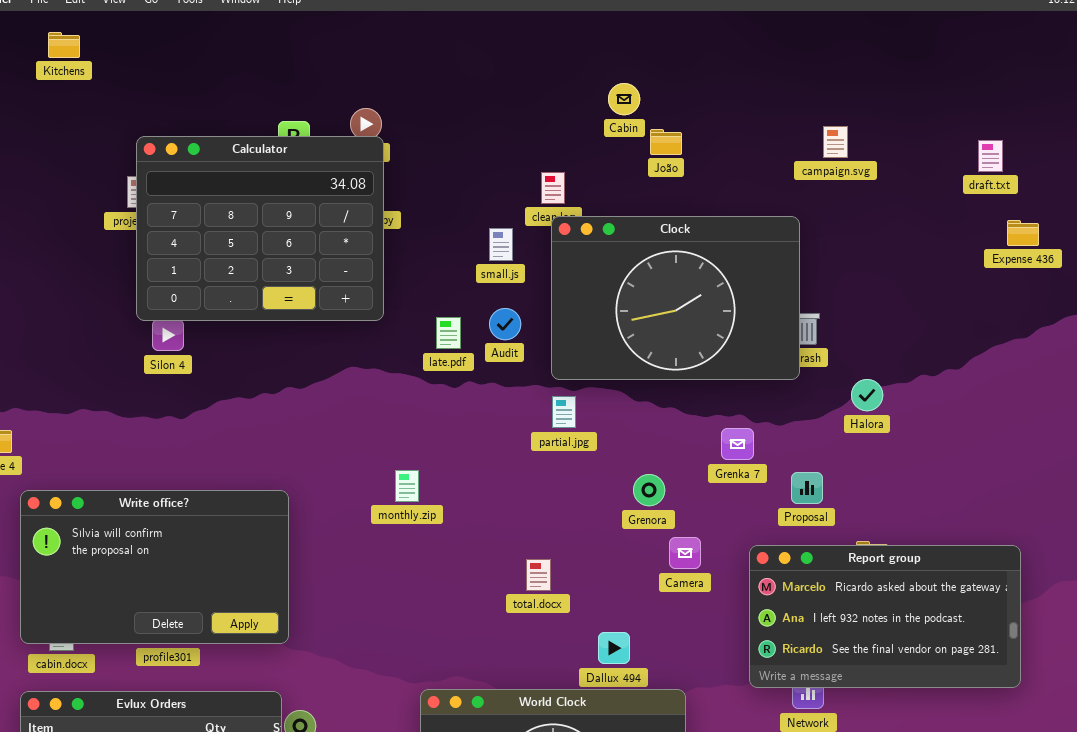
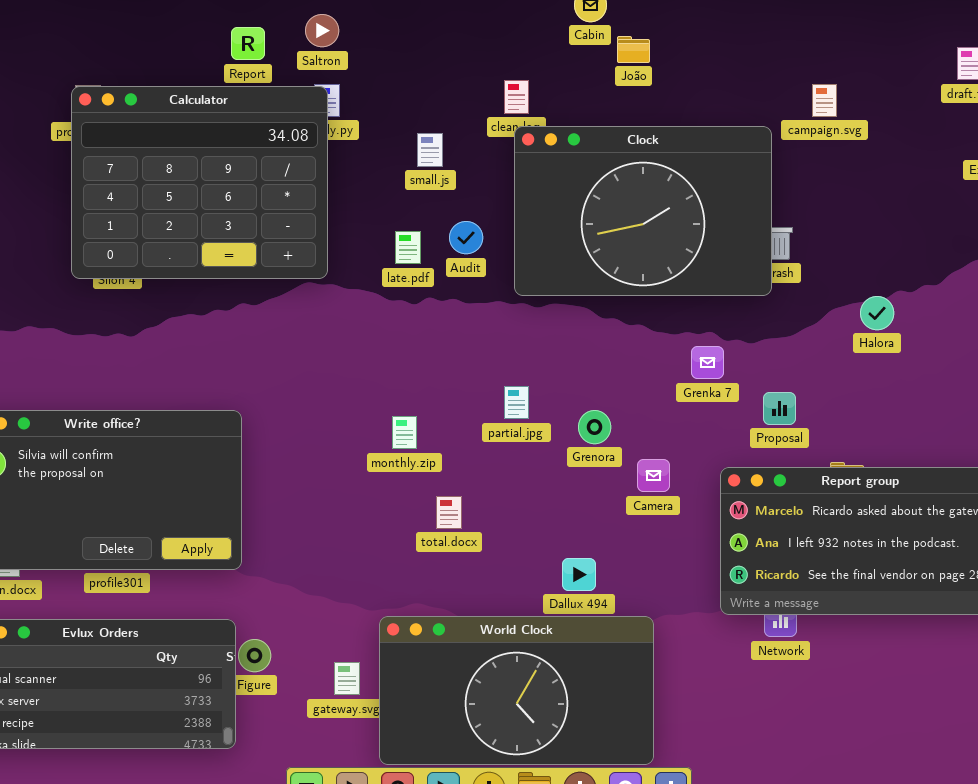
campaign.svg: [823,126,848,158] -> [812,84,837,117], moved
Calculator: [136,136,384,321] -> [71,86,328,279], moved
small.js: [489,228,513,261] -> [417,133,443,167], moved
Halora: [851,379,883,411] -> [860,296,894,330], moved
partial.jpg: [552,396,576,428] -> [504,386,529,419], moved
monthly.zip: [395,470,419,502] -> [392,416,417,449], moved
Grenora: [633,474,665,506] -> [578,410,611,444], moved
total.docx: [526,559,551,591] -> [436,496,462,529], moved

